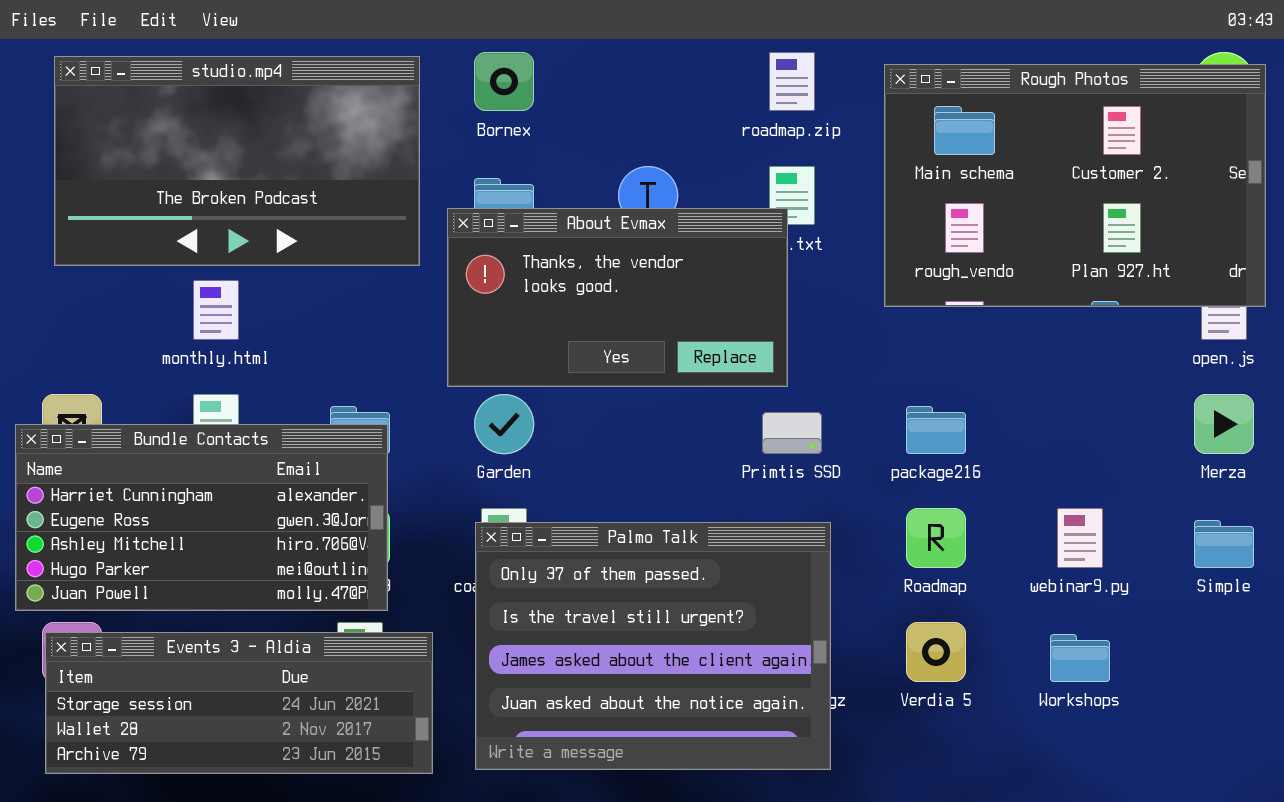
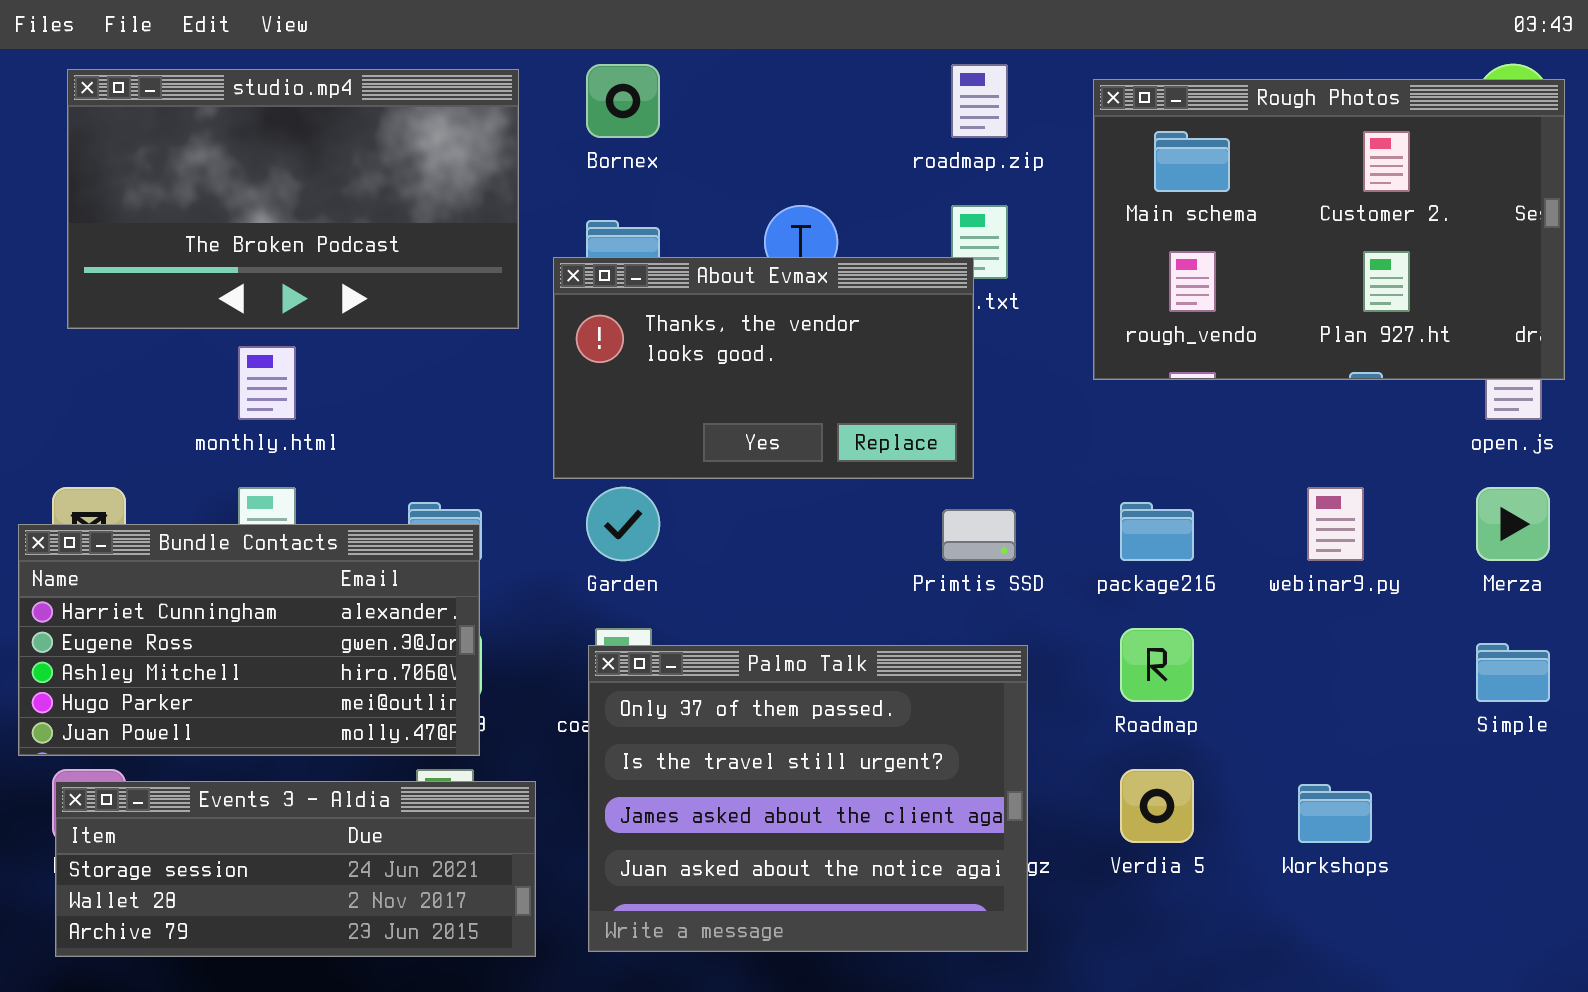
webinar9.py: [1057,508,1103,568] -> [1307,487,1364,561], moved

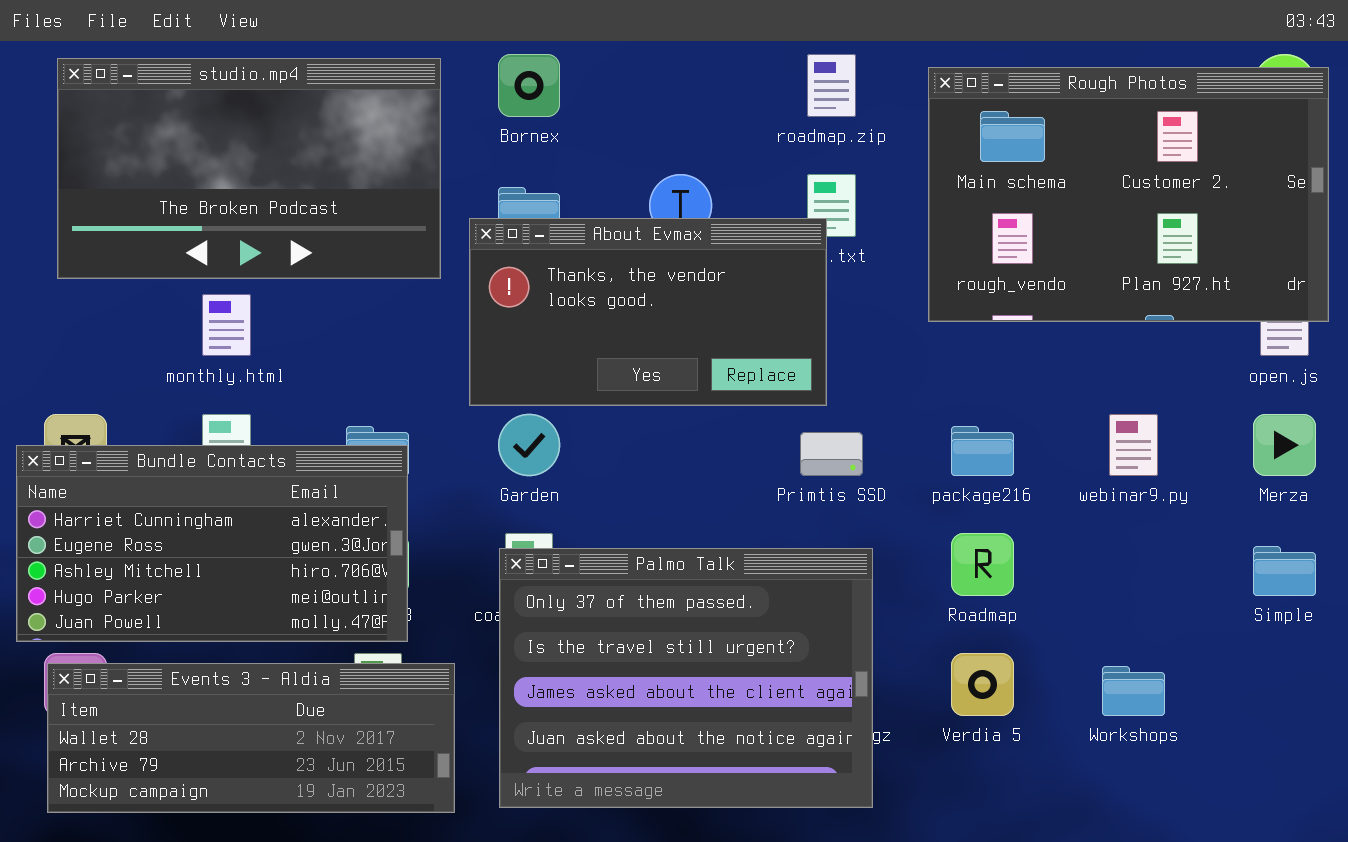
Events 3 - Aldia: [55,781,536,957] -> [47,663,455,813], scrolled down 1 row

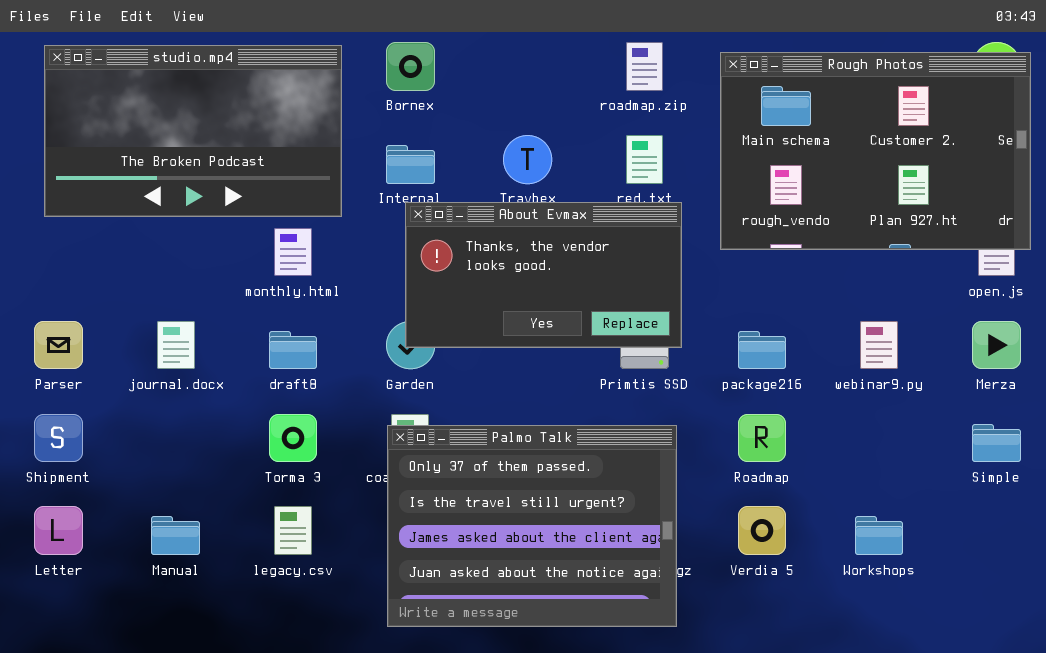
About Evmax: [469,218,827,406] -> [405,202,682,348], moved
monthly.html: [202,294,251,356] -> [274,228,312,276], moved
Bundle Contacts: [16,445,408,642] -> none, closed
Events 3 - Aldia: [47,663,455,813] -> none, closed

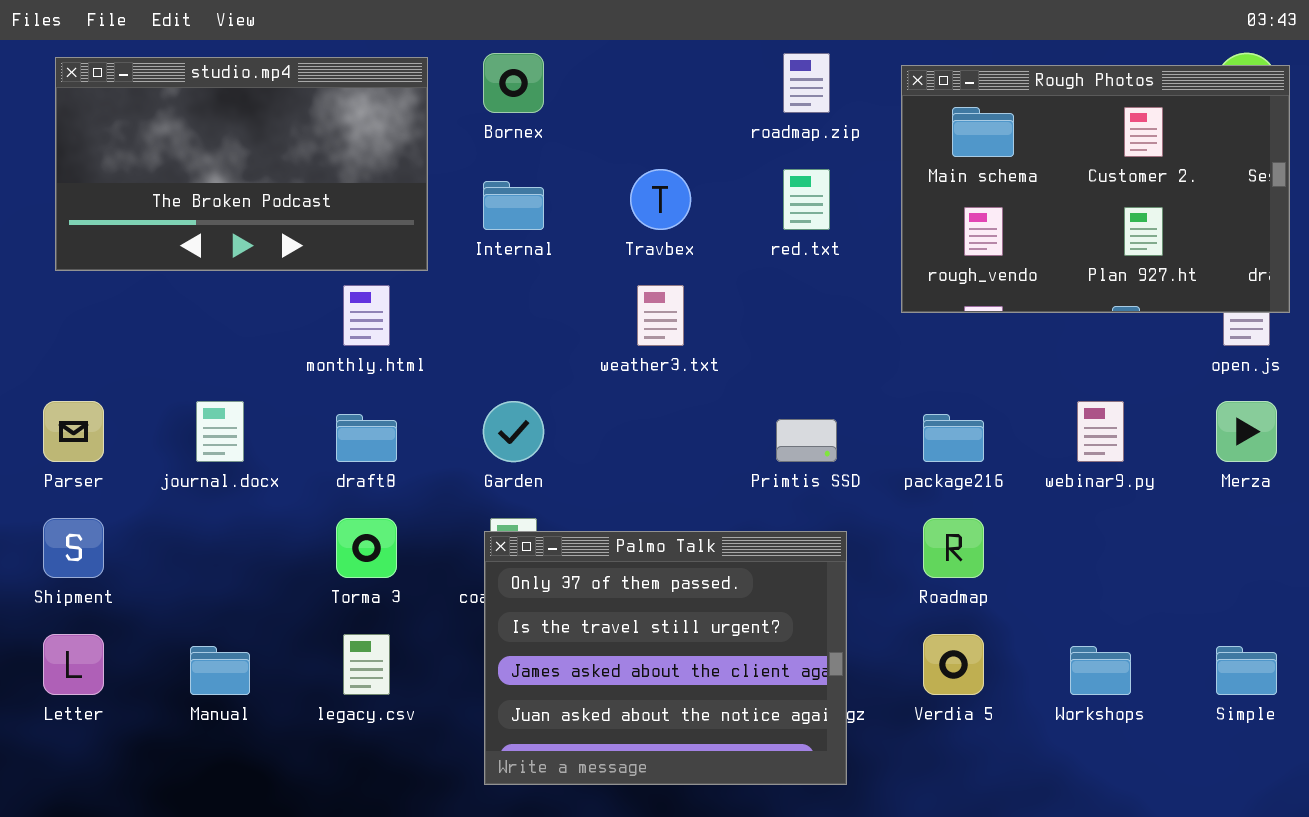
About Evmax: [405,202,682,348] -> none, closed
Simple: [972,424,1021,462] -> [1216,646,1277,695], moved

